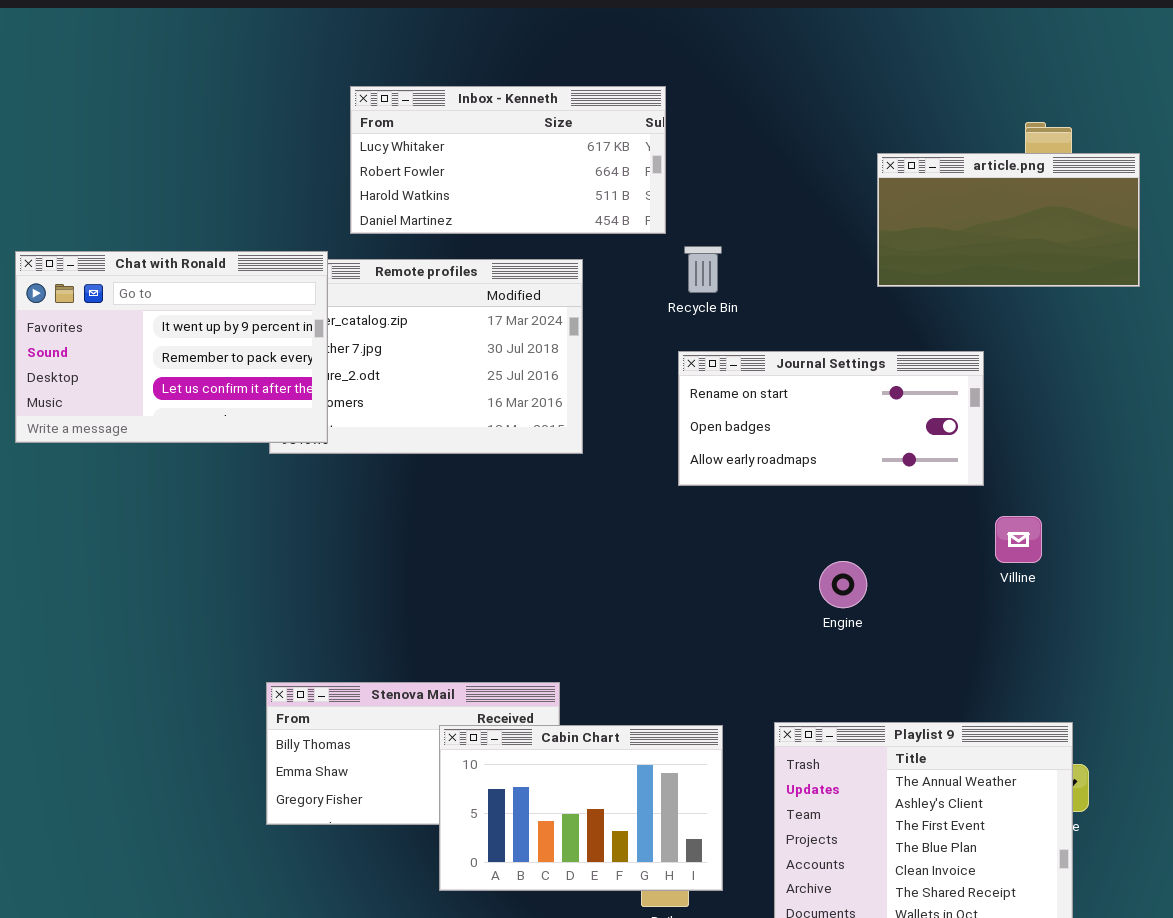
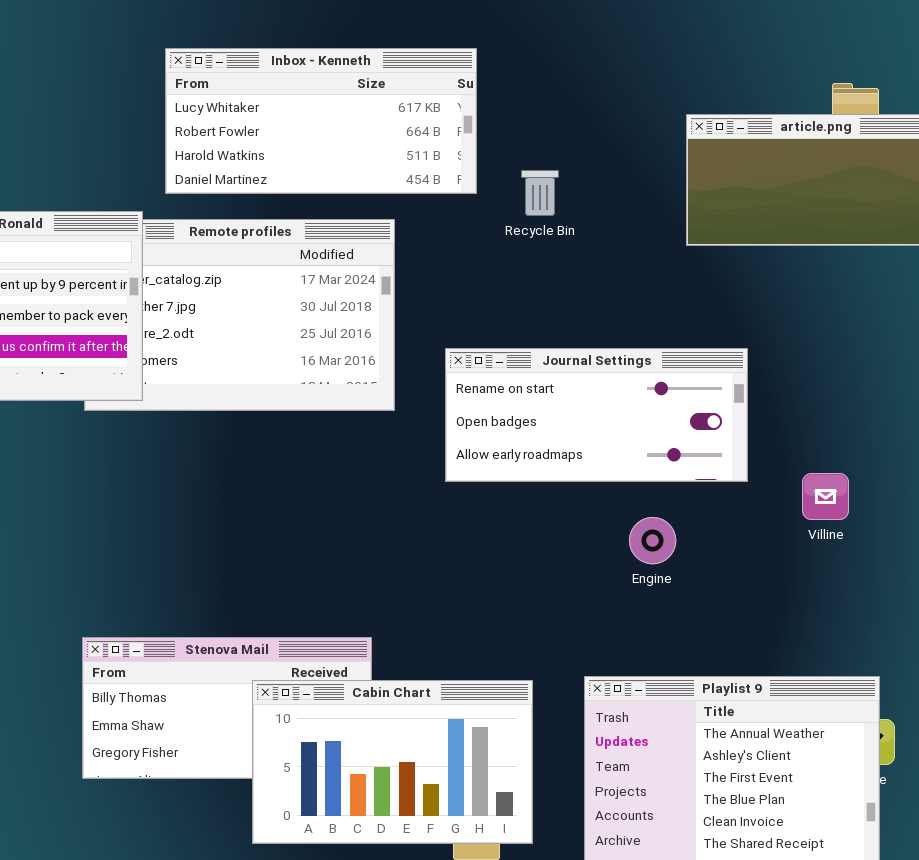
Recycle Bin: [684,246,722,293] -> [521,170,559,216], moved
Journal Settings: [678,351,984,486] -> [445,348,748,482], moved

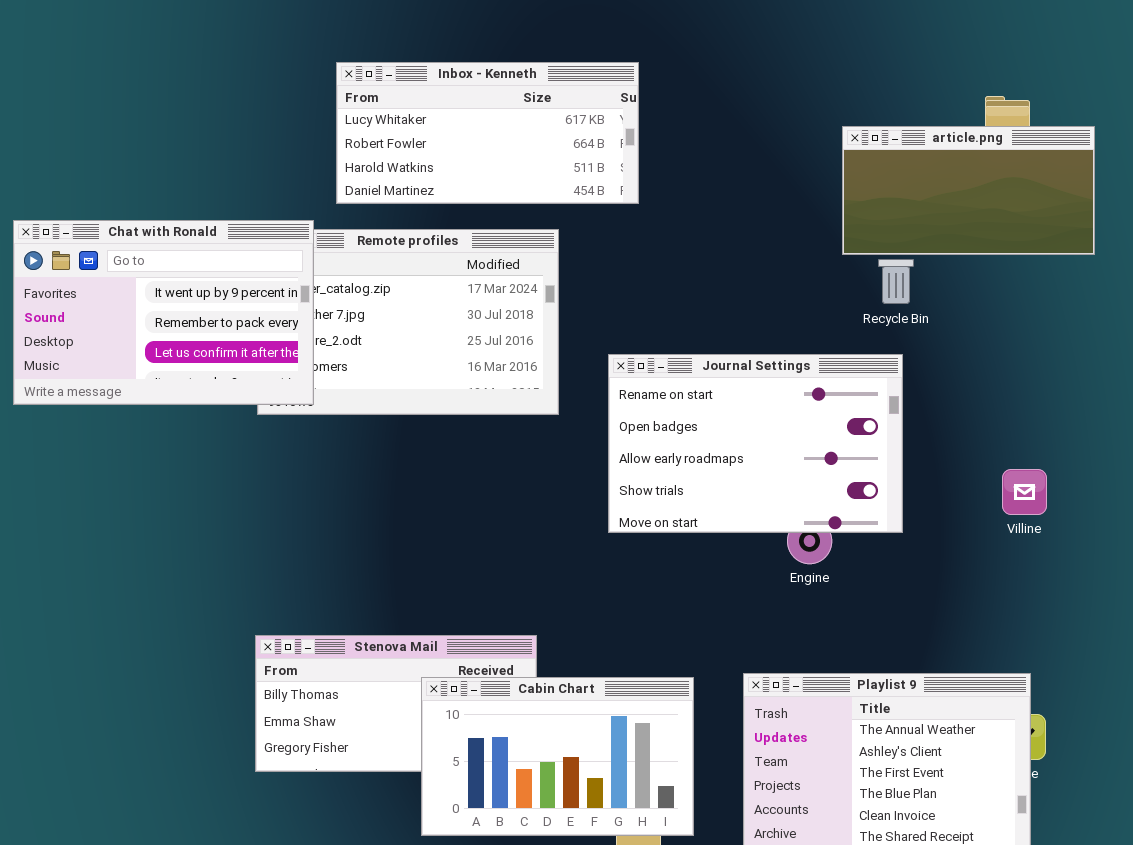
Recycle Bin: [521,170,559,216] -> [878,259,914,304], moved
Journal Settings: [445,348,748,482] -> [608,354,903,533], resized
Villine: [802,473,849,520] -> [1002,469,1047,515], moved

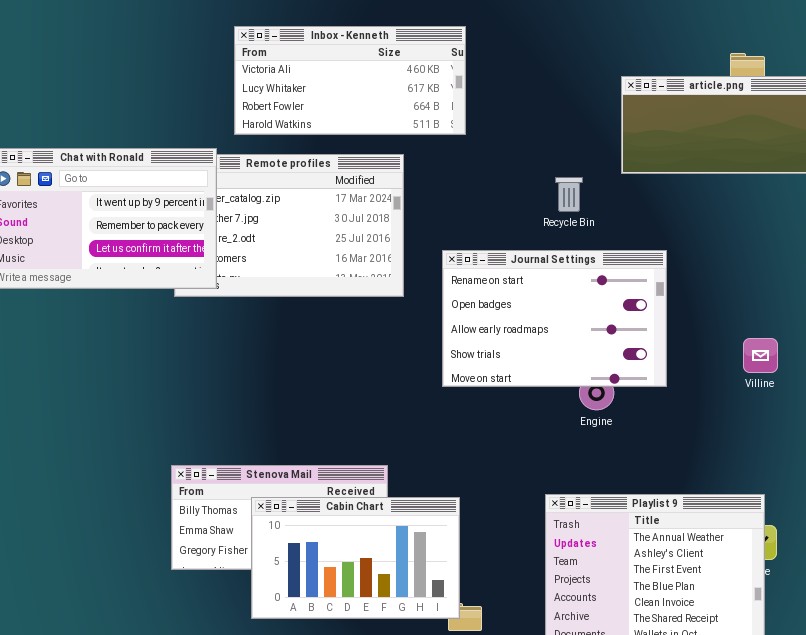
Inbox - Kenneth: [336,62,639,204] -> [234,26,466,135], scrolled up 1 row
Recycle Bin: [878,259,914,304] -> [555,177,583,212], moved
Cabin Chart: [421,677,694,836] -> [251,497,460,619], moved

